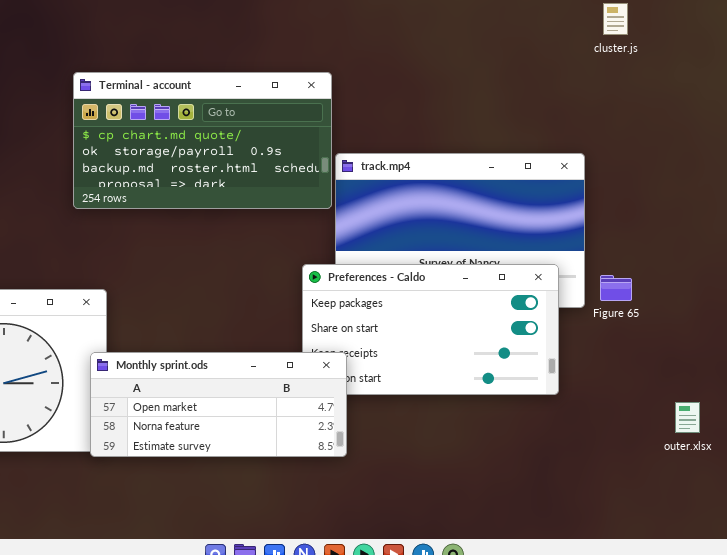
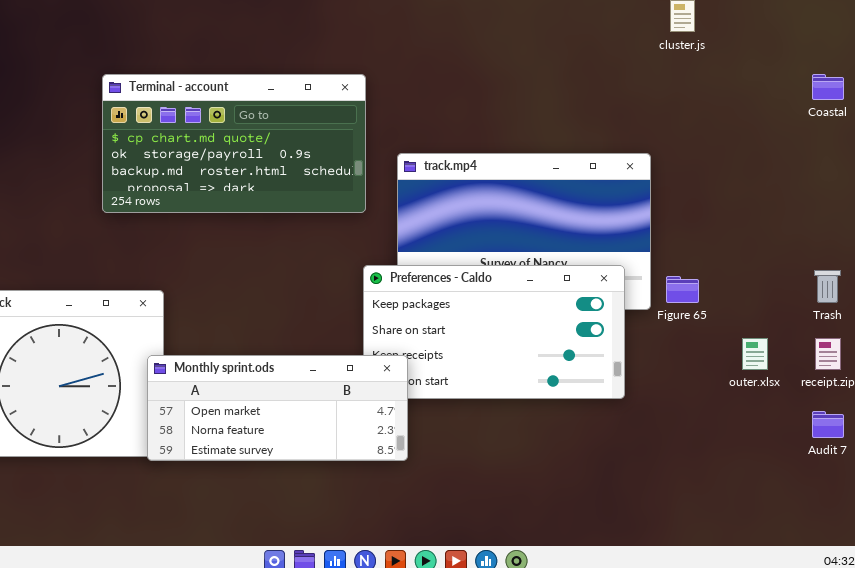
Terminal - account: [73,72,332,209] -> [102,74,366,213], moved
outer.xlsx: [675,402,700,433] -> [742,338,768,370], moved

